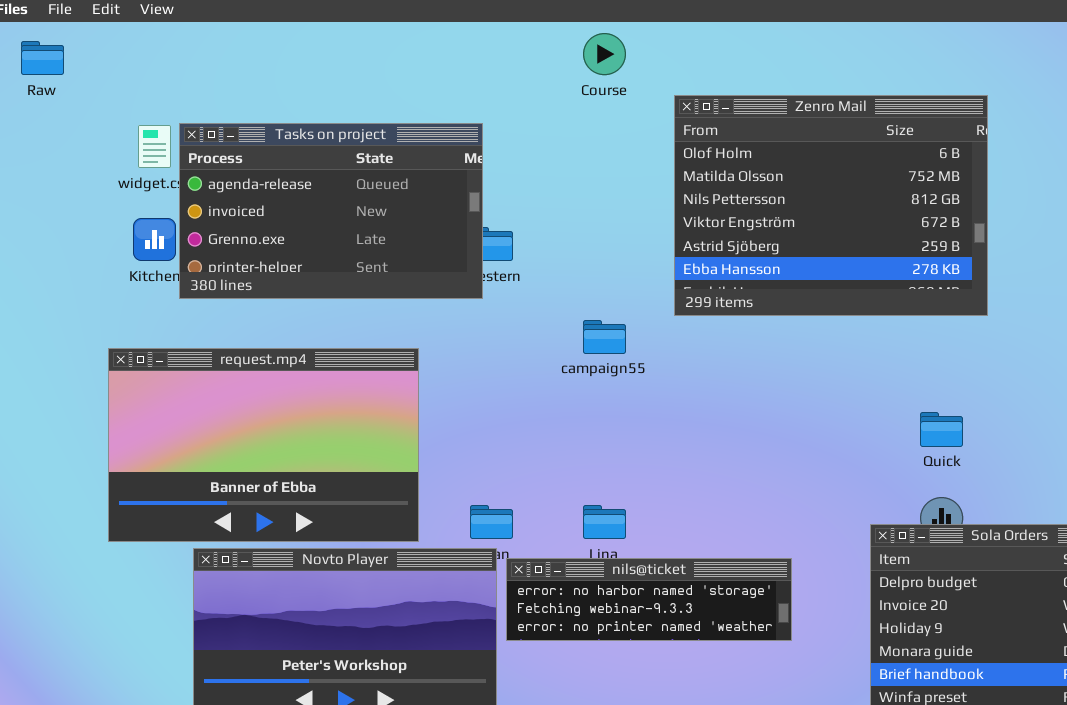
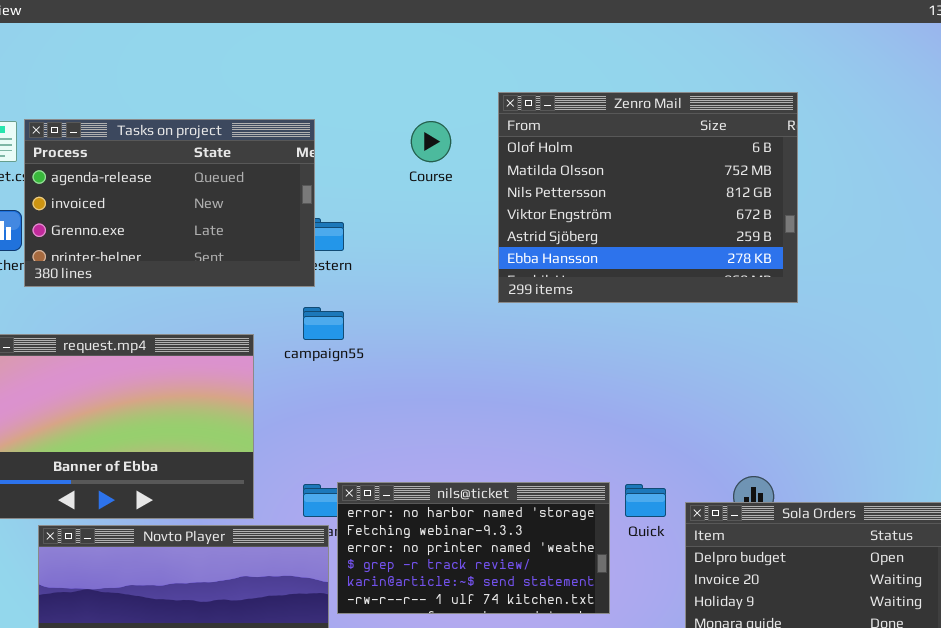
Course: [583,33,626,75] -> [411,121,451,162], moved
campaign55: [583,320,626,354] -> [303,307,344,340], moved
Quick: [920,412,963,447] -> [625,484,666,517], moved
nils@ticket: [506,558,792,641] -> [337,482,610,614], resized

